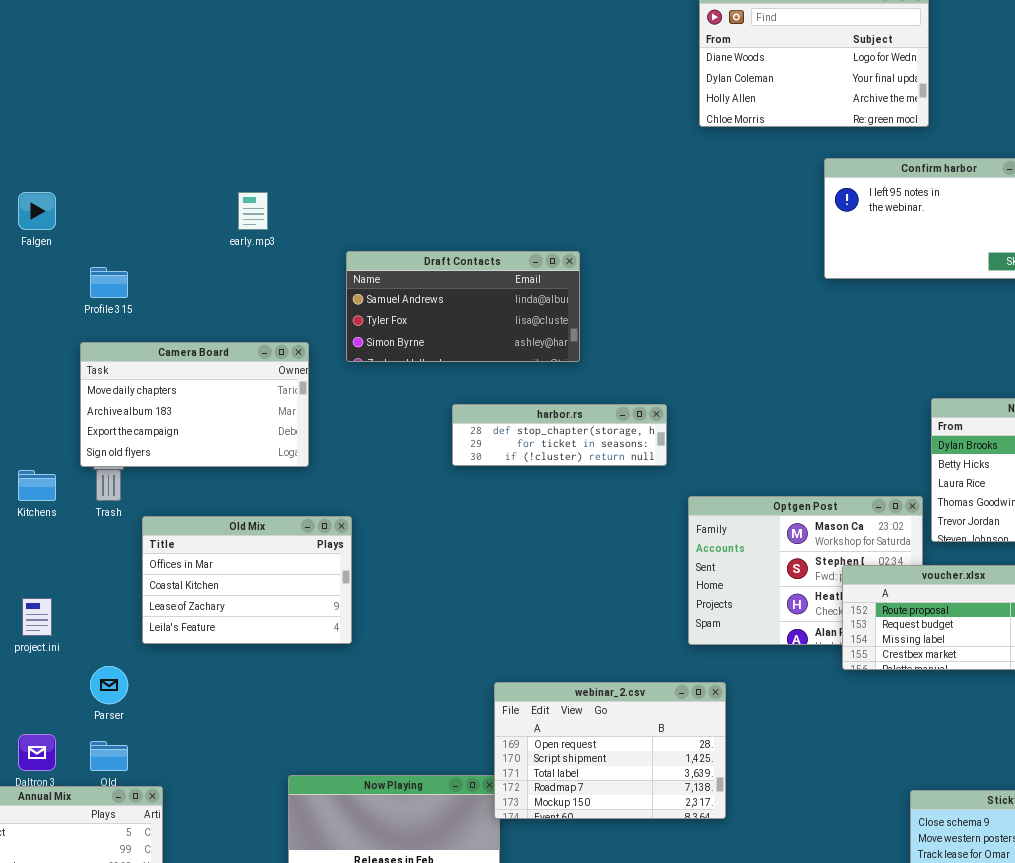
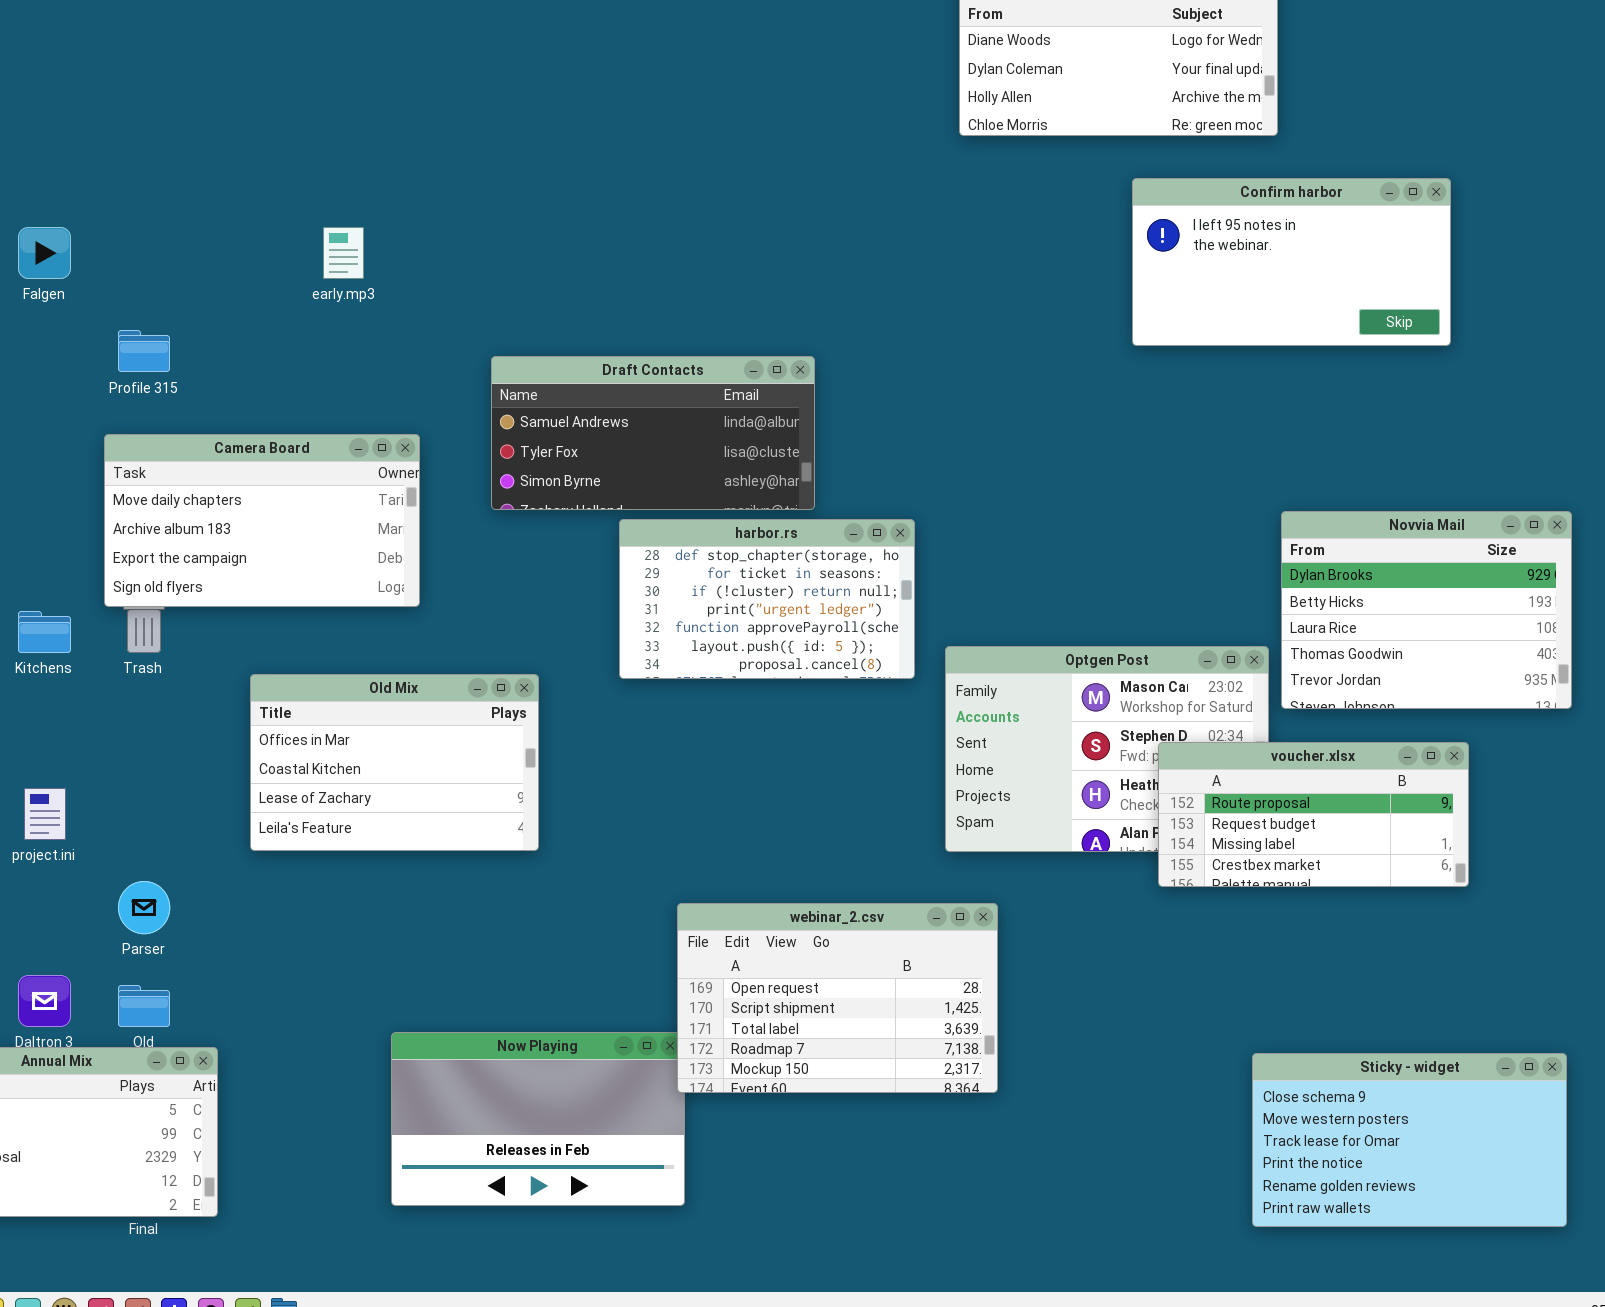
Draft Contacts: [346,251,580,362] -> [491,356,815,510], moved
harbor.rs: [452,404,667,466] -> [619,519,915,679], resized
Old Mix: [142,516,352,644] -> [250,674,539,851], moved

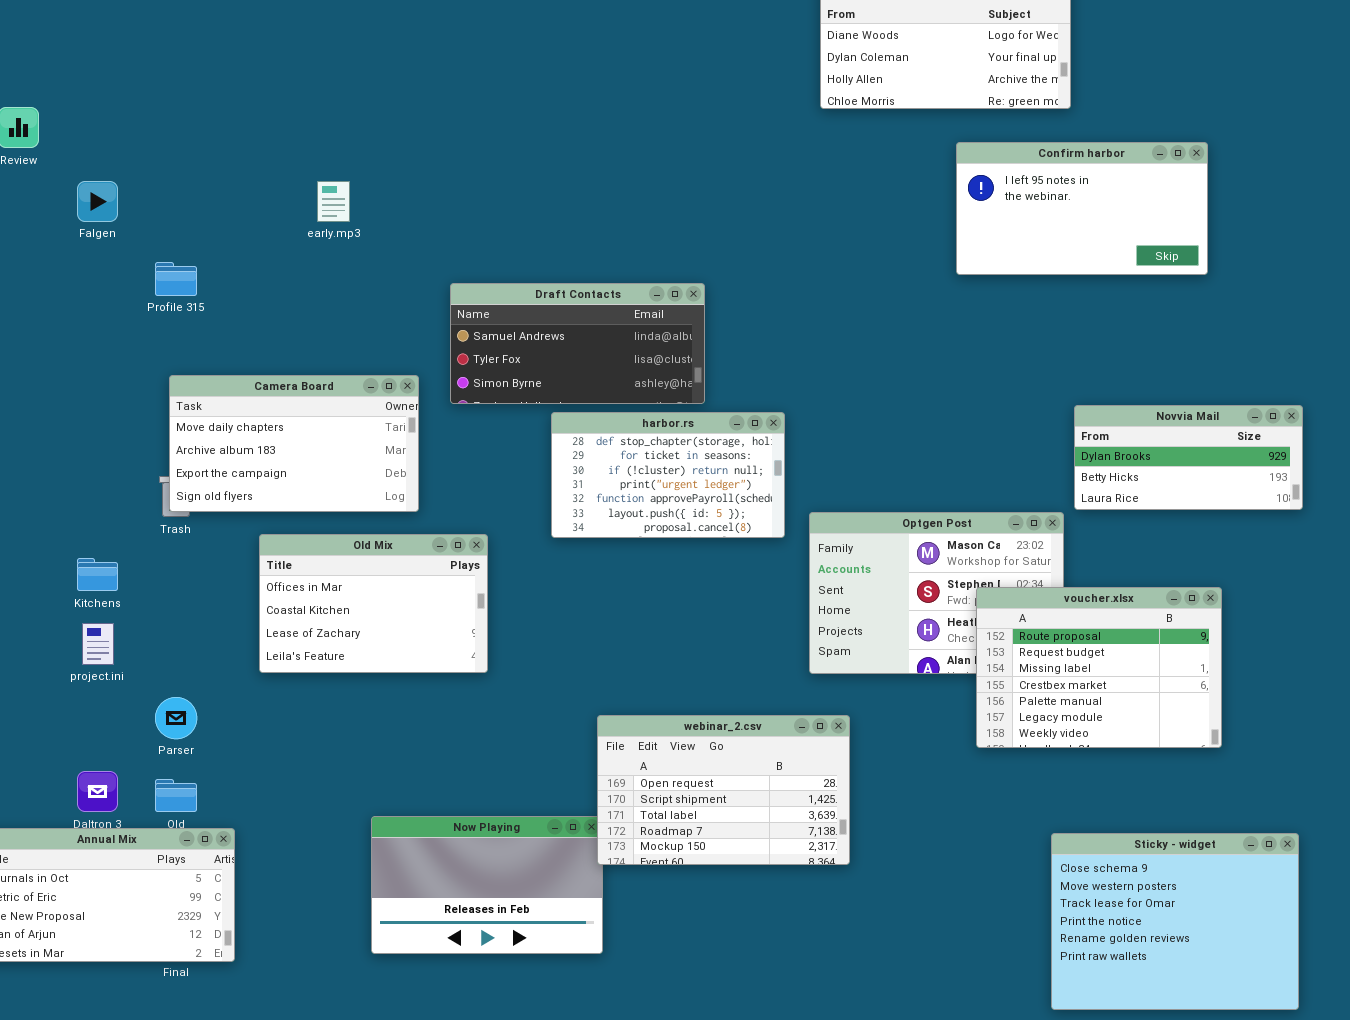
Camera Board: [104,434,420,607] -> [169,375,419,512], moved
Novvia Mail: [1281,511,1572,709] -> [1074,405,1303,510], resized
Kitchens: [18,611,71,653] -> [77,558,118,591], moved
voucher.xlsx: [1158,742,1469,887] -> [976,587,1222,748], resized
Sticky - widget: [1252,1053,1567,1227] -> [1051,833,1299,1010], resized

